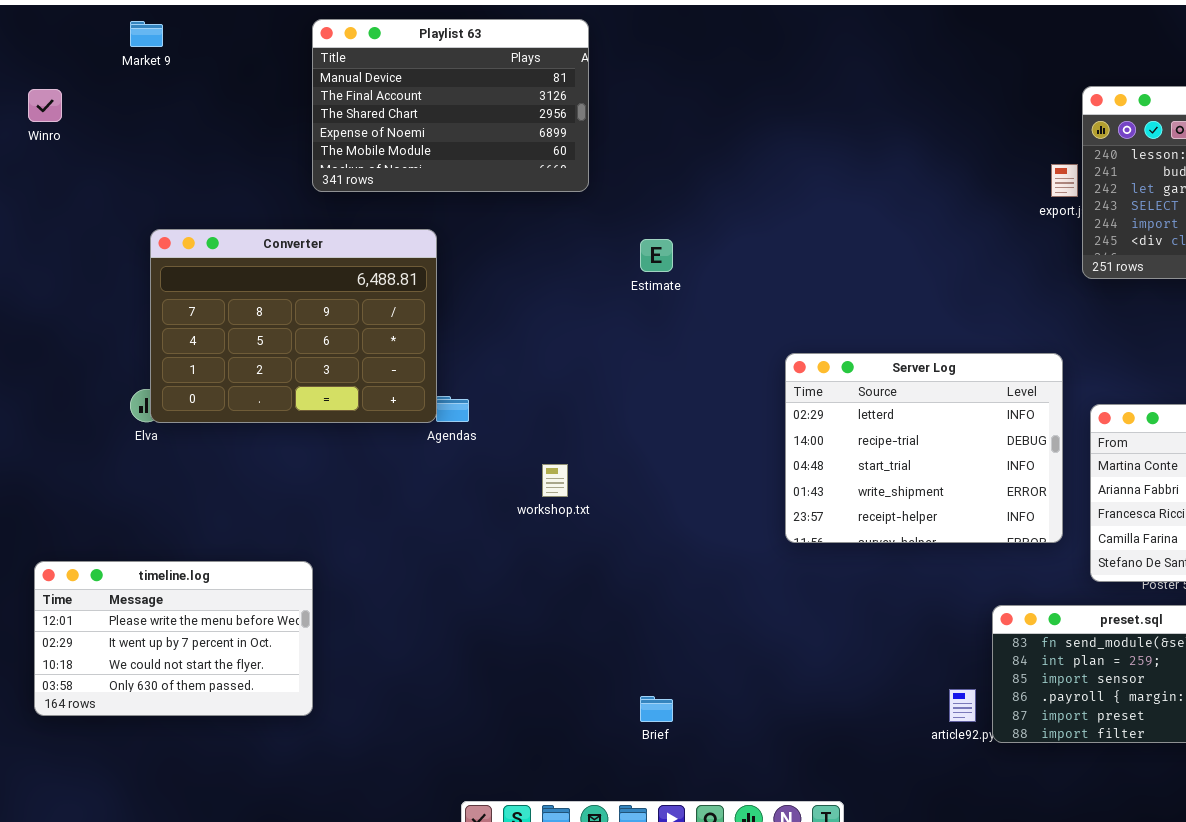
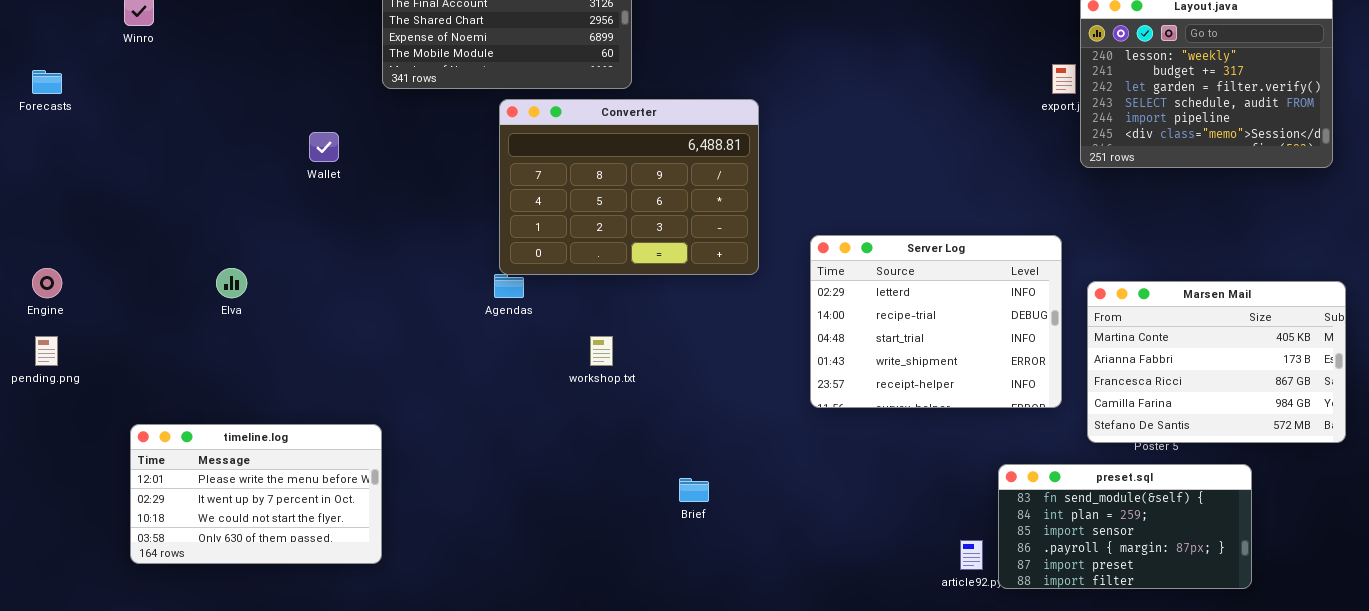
Converter: [150,229,437,423] -> [499,99,759,275], moved
Brief: [640,696,673,722] -> [679,478,709,502], moved

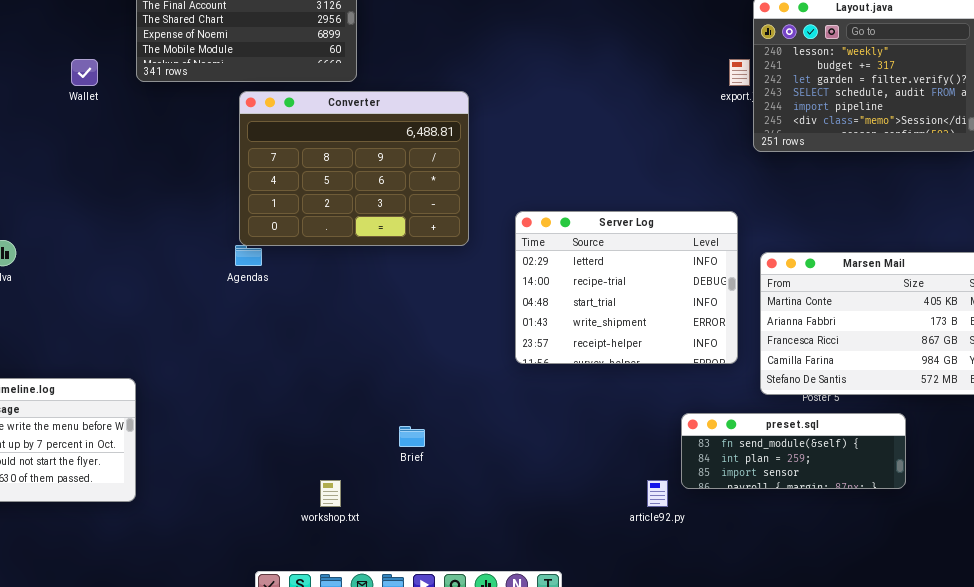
Wallet: [309,132,339,162] -> [71,59,98,86], moved
workshop.txt: [590,336,613,366] -> [320,480,341,507], moved
preset.sql: [998,464,1252,589] -> [681,413,906,489], resized

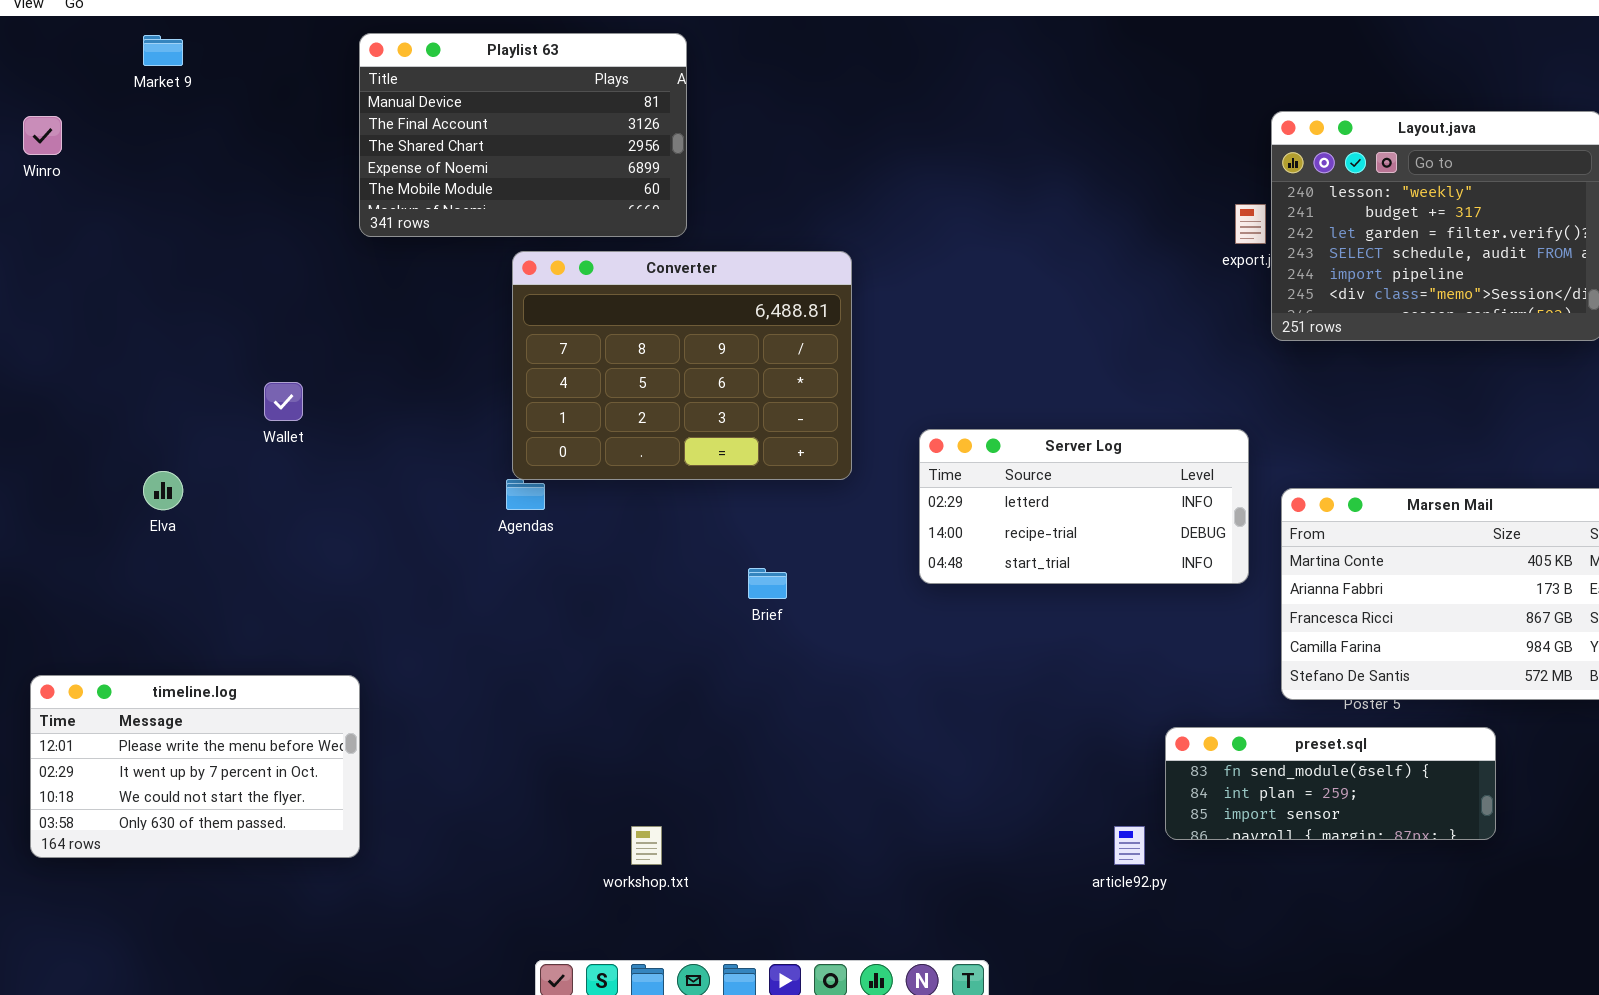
Wallet: [71,59,98,86] -> [264,382,303,421], moved
Server Log: [515,211,738,364] -> [919,429,1249,584], resized
Brief: [399,426,425,447] -> [748,568,787,599], moved

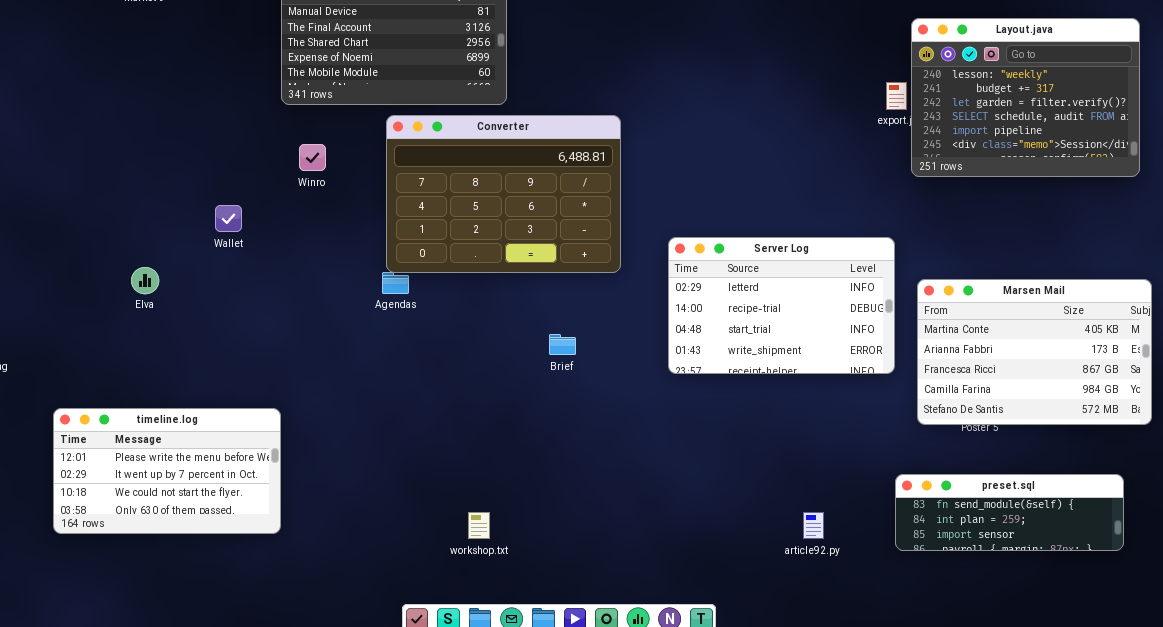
Winro: [23,116,62,155] -> [299,144,326,171], moved
Server Log: [919,429,1249,584] -> [668,237,895,374], resized
preset.sql: [1165,727,1496,840] -> [895,474,1124,551], moved

